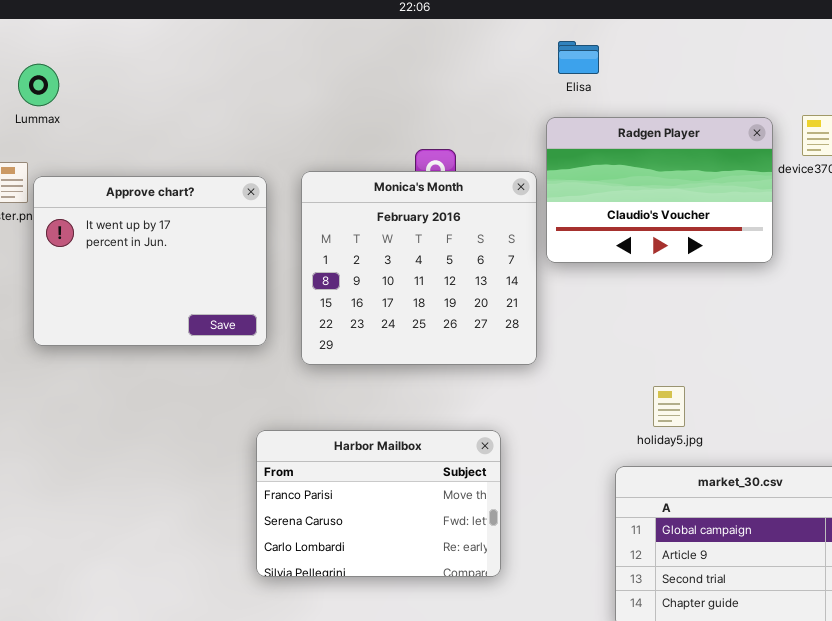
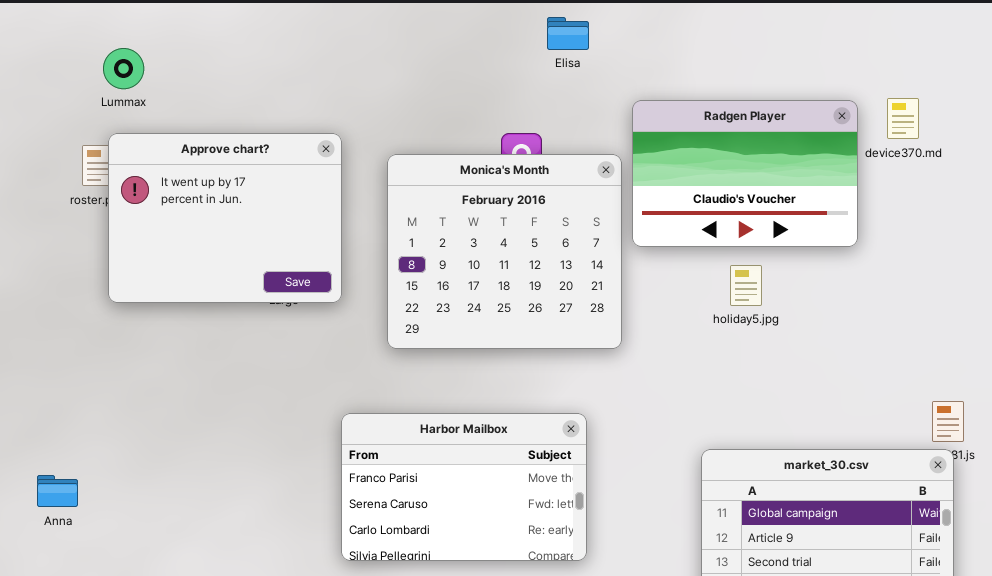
Elisa: [558,41,599,74] -> [547,17,589,50], moved
Approve chart?: [33,176,267,346] -> [108,133,342,303], moved
holiday5.jpg: [653,386,685,427] -> [730,265,762,306], moved

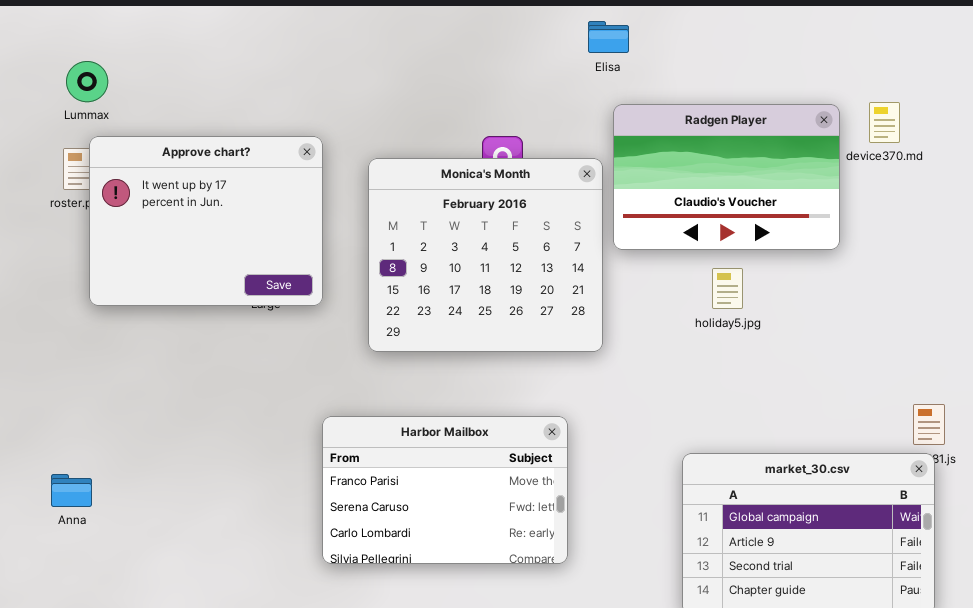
Elisa: [547,17,589,50] -> [588,21,629,53], moved
Lummax: [103,48,144,89] -> [66,61,108,102], moved
Anna: [37,475,78,507] -> [51,474,92,507], moved

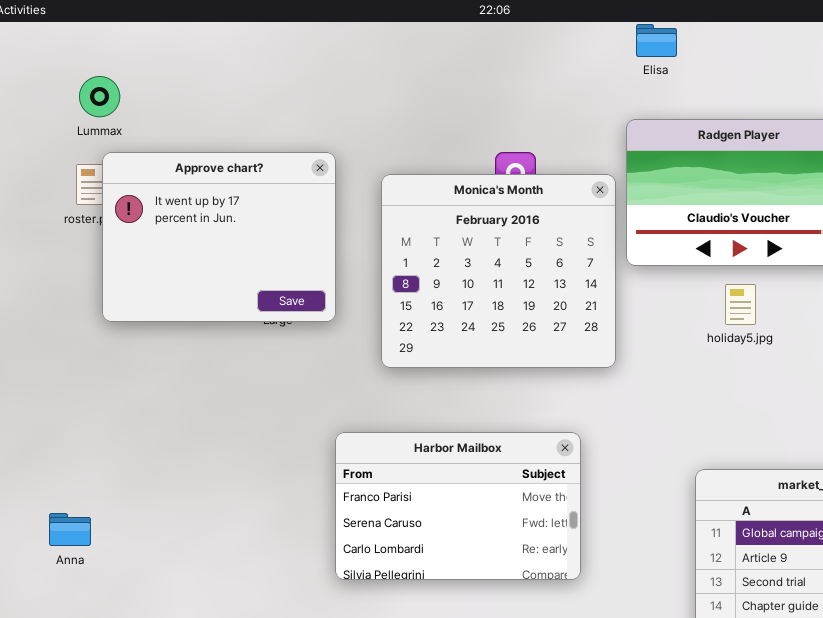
Elisa: [588,21,629,53] -> [636,24,677,57], moved
Anna: [51,474,92,507] -> [49,513,91,546], moved

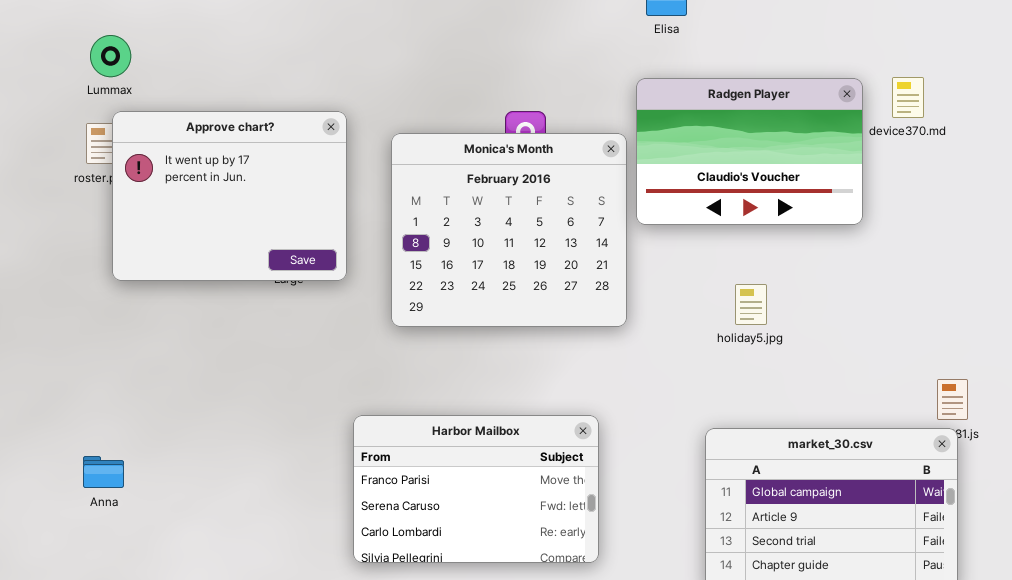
holiday5.jpg: [725,284,756,325] -> [735,284,767,325], moved
Harbor Mailbox: [335,432,581,580] -> [353,415,599,563], moved
Anna: [49,513,91,546] -> [83,456,124,488], moved

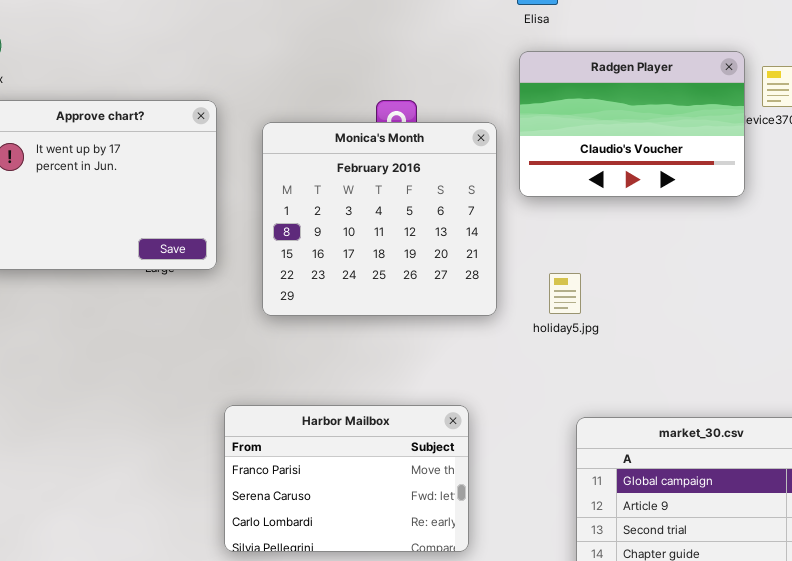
Radgen Player: [636,78,863,225] -> [519,51,745,197], moved
holiday5.jpg: [735,284,767,325] -> [549,273,581,314], moved

